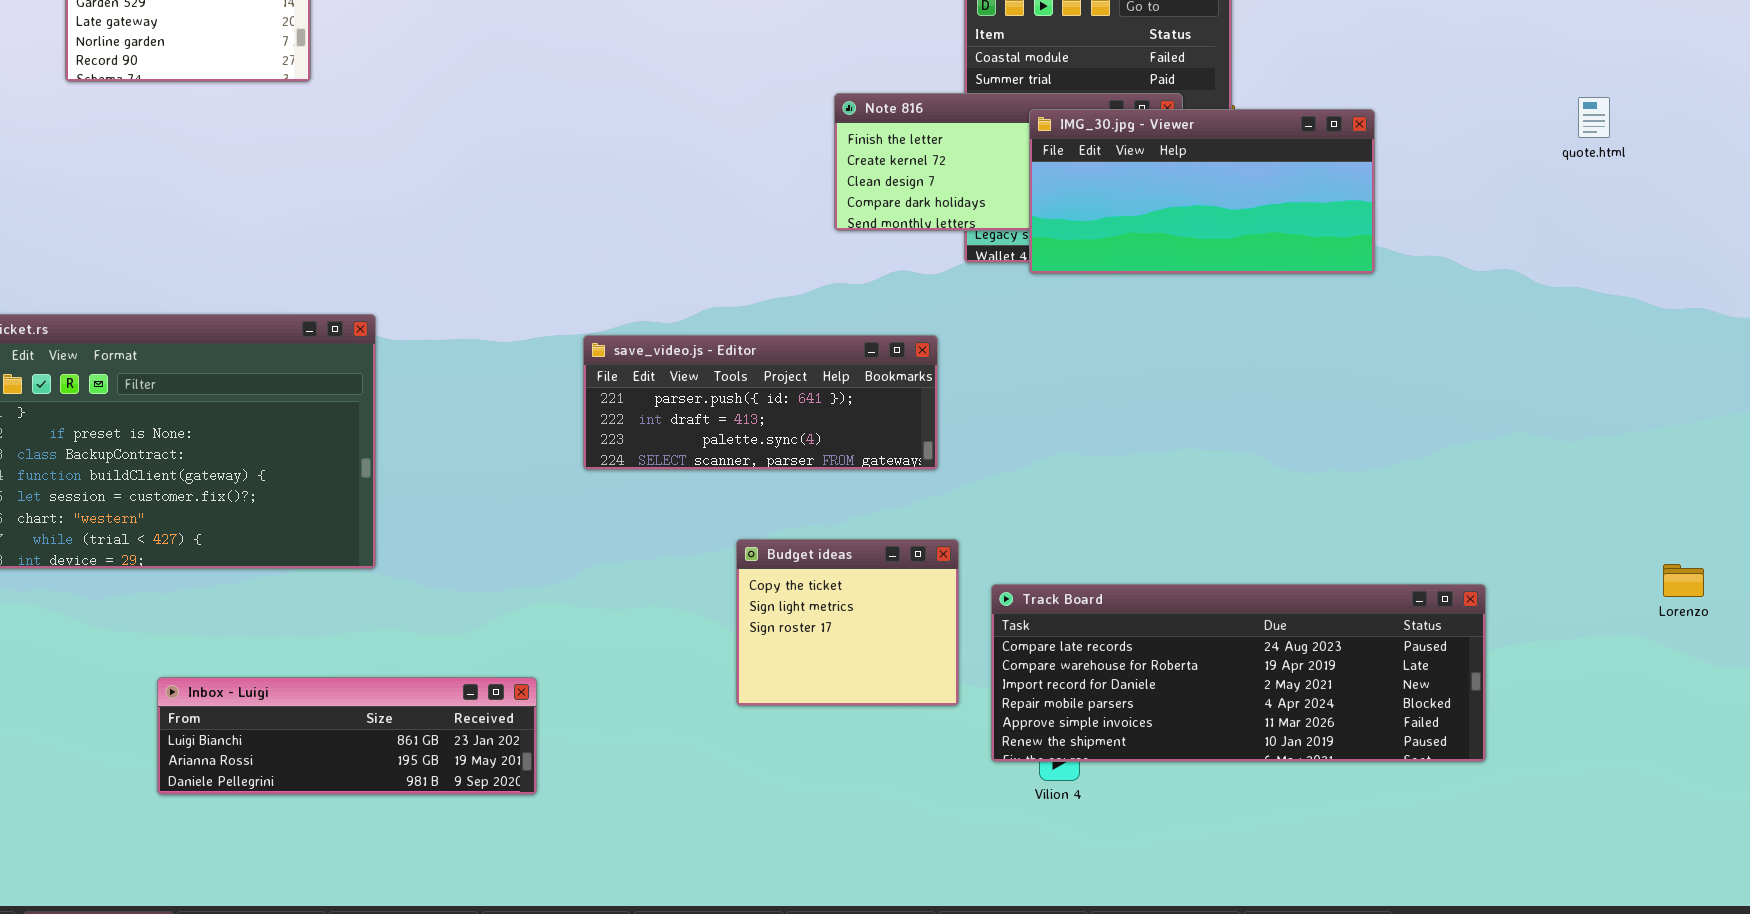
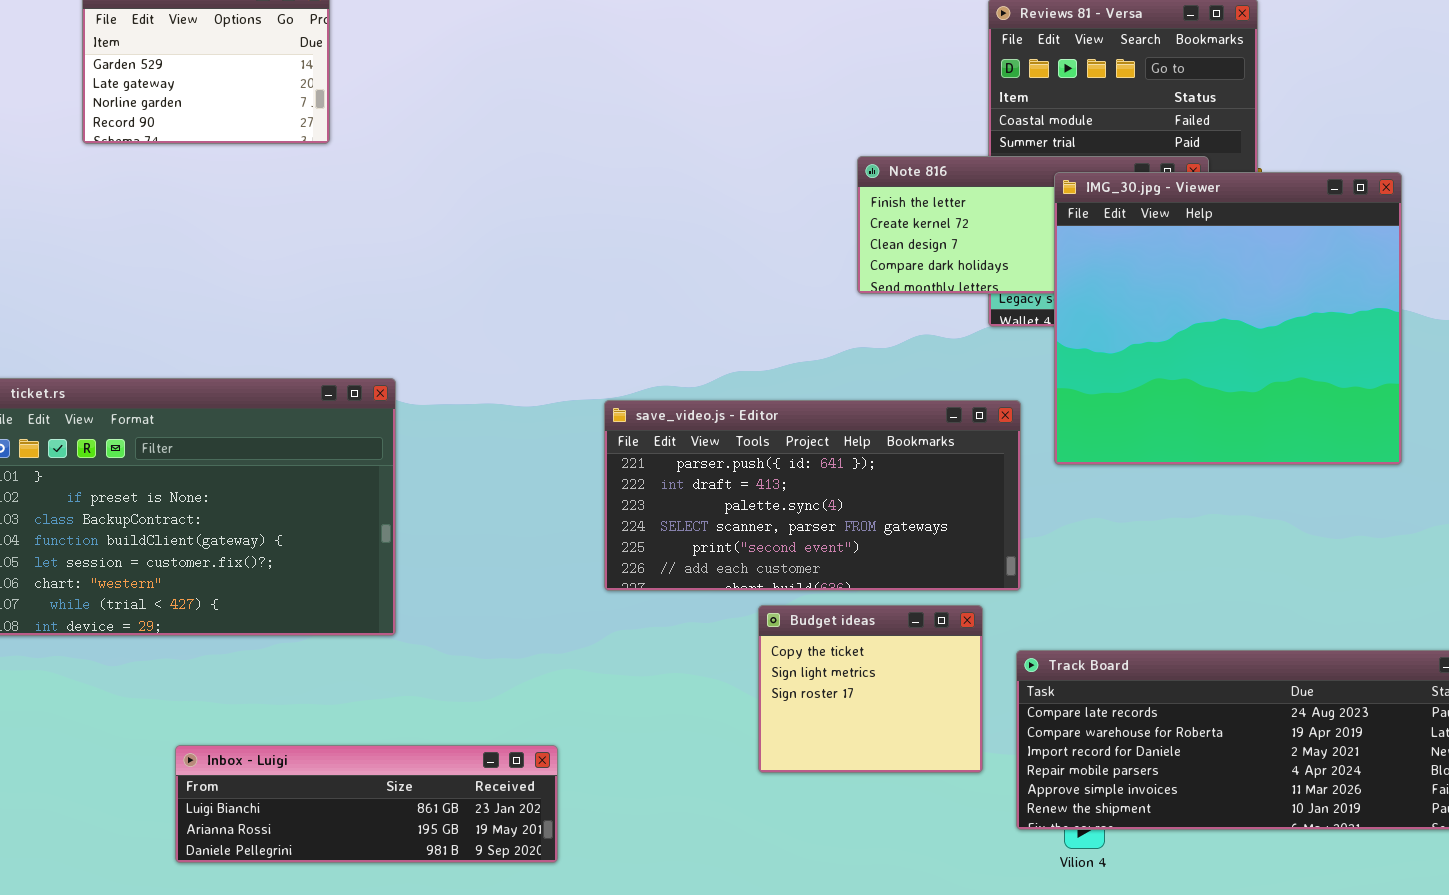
IMG_30.jpg - Viewer: [1029,109,1375,274] -> [1054,172,1402,465], resized
save_video.js - Editor: [583,335,938,470] -> [604,400,1021,591], resized

